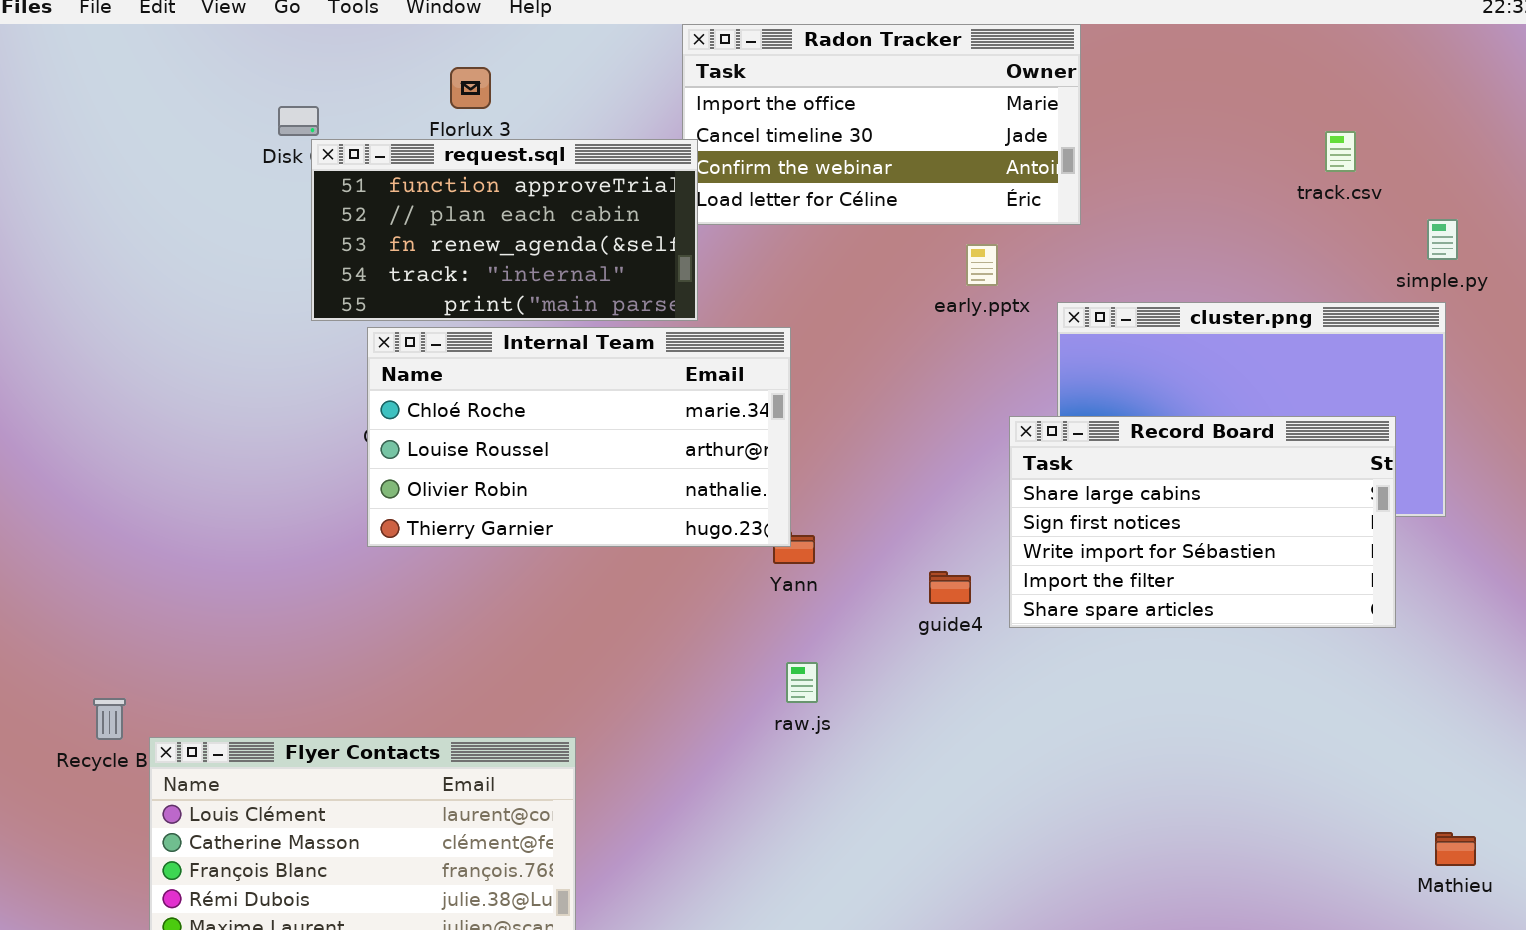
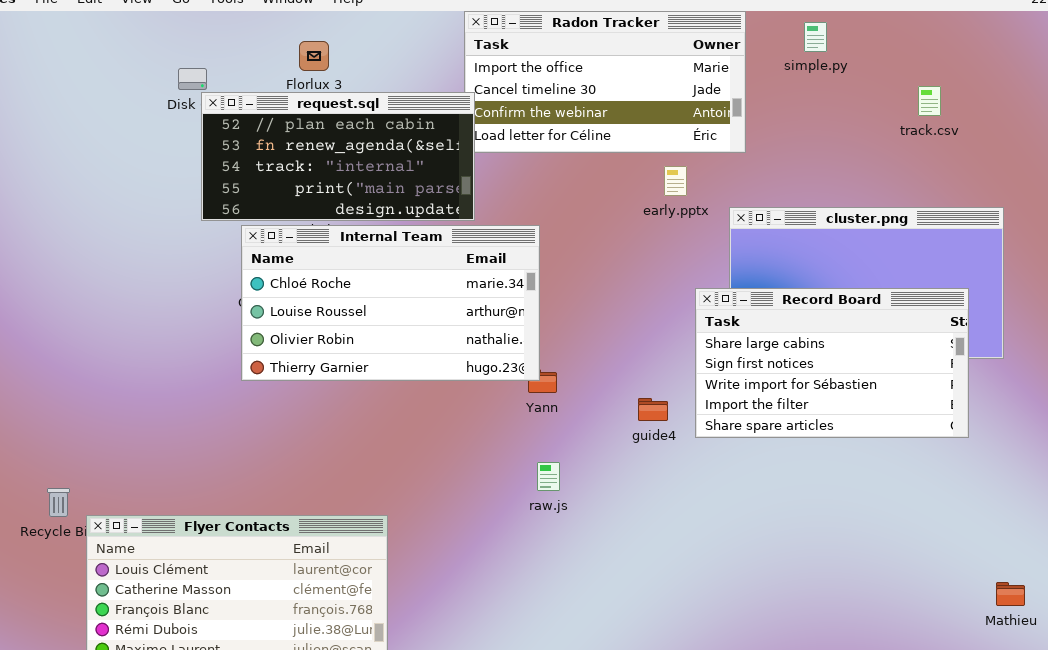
request.sql: [311,139,698,321] -> [201,92,475,221], scrolled down 1 row
simple.py: [1427,219,1458,260] -> [804,22,827,52], moved

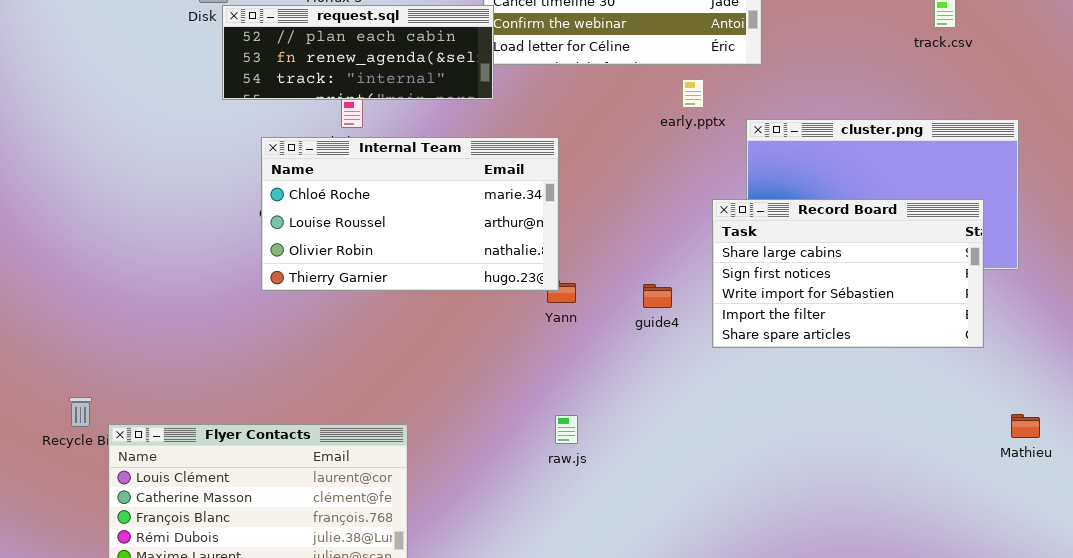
request.sql: [201,92,475,221] -> [222,5,494,100], resized
guide4: [638,398,668,421] -> [643,284,672,308], moved
raw.js: [537,462,560,491] -> [555,415,578,444], moved
Mathieu: [996,582,1025,606] -> [1011,414,1040,438], moved

